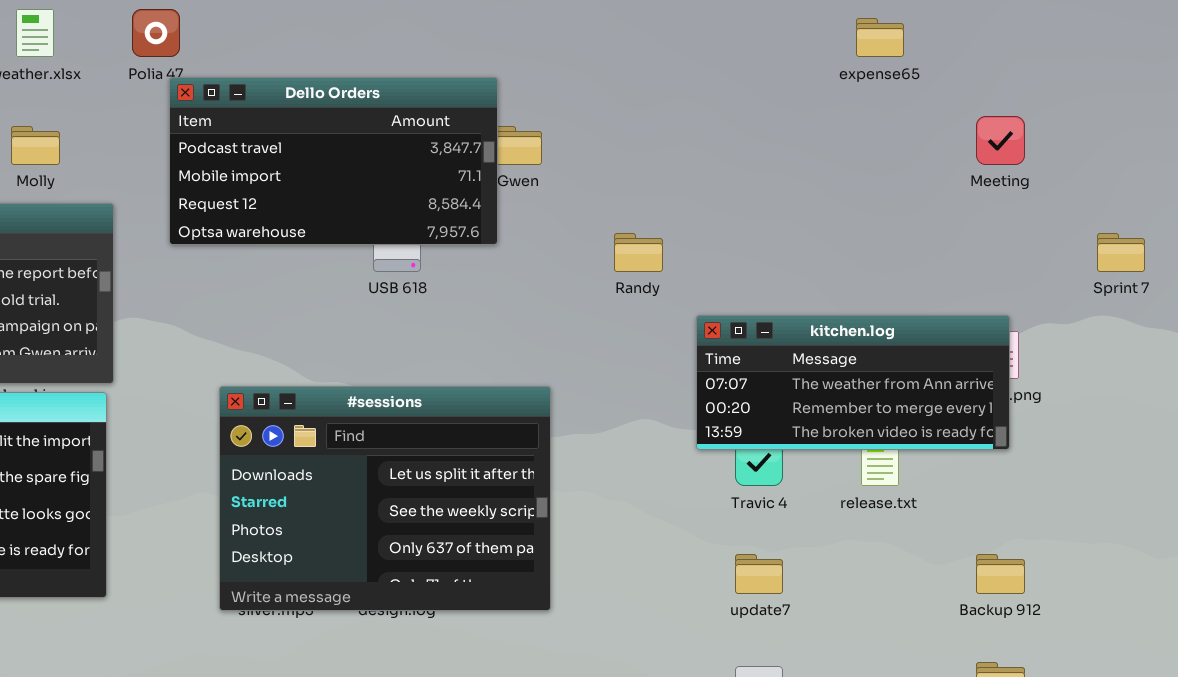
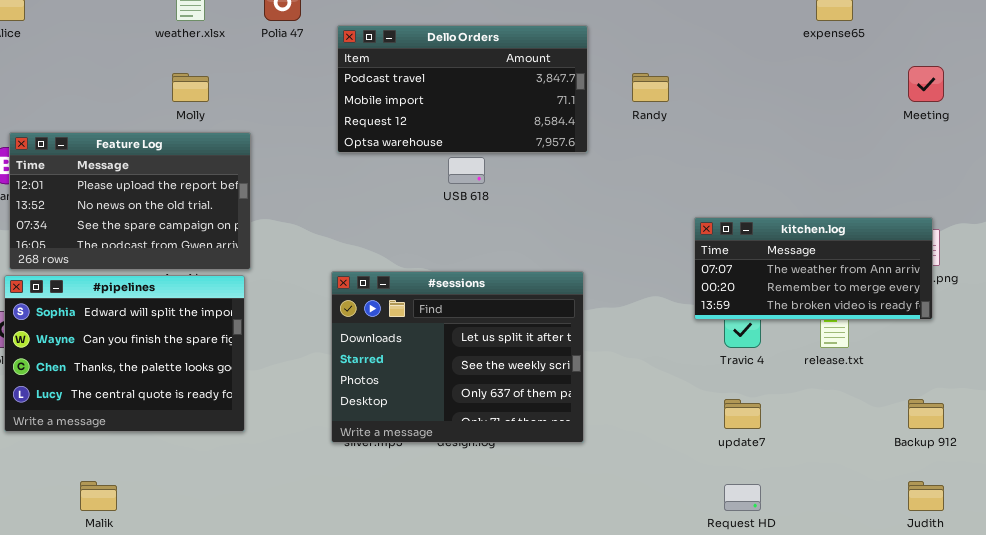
Dello Orders: [169,77,498,245] -> [337,25,588,153], moved
Randy: [614,233,663,272] -> [632,73,669,102], moved

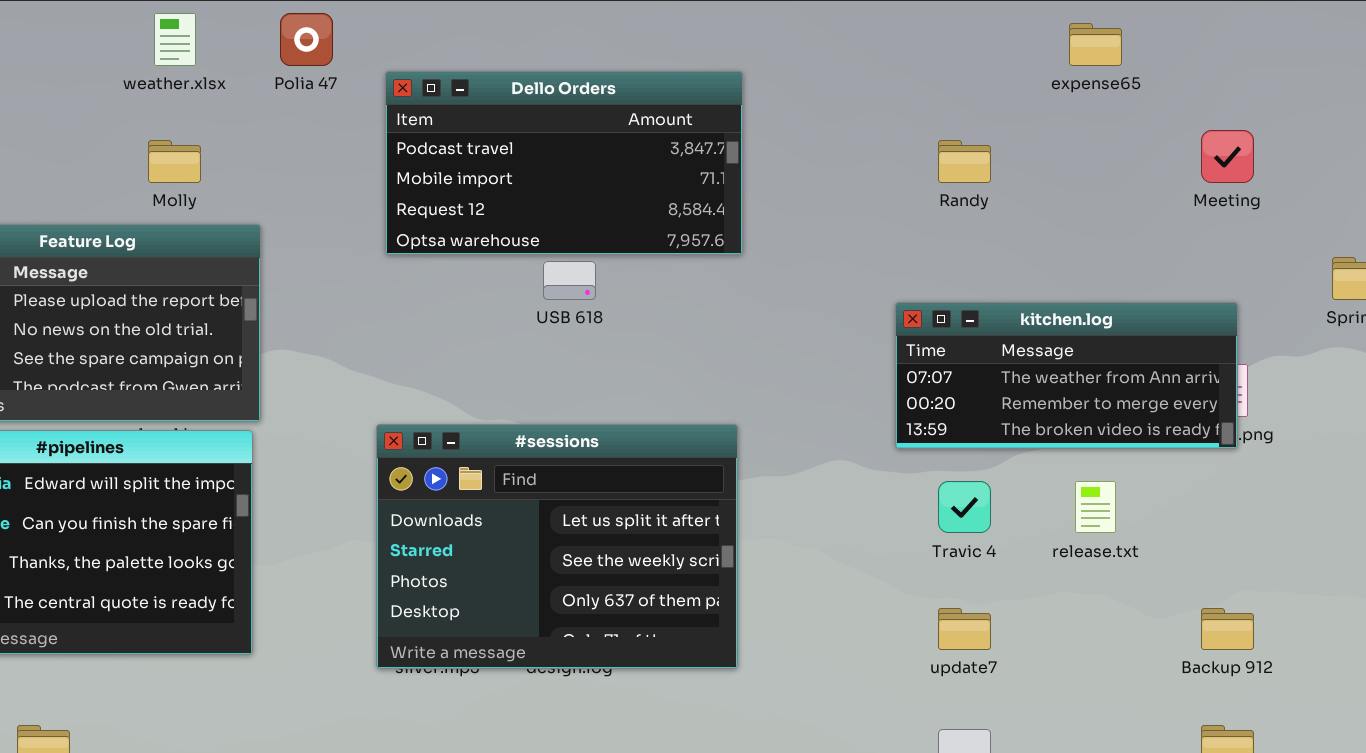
Randy: [632,73,669,102] -> [938,140,991,183], moved
kitchen.log: [694,217,933,320] -> [895,302,1238,449], moved

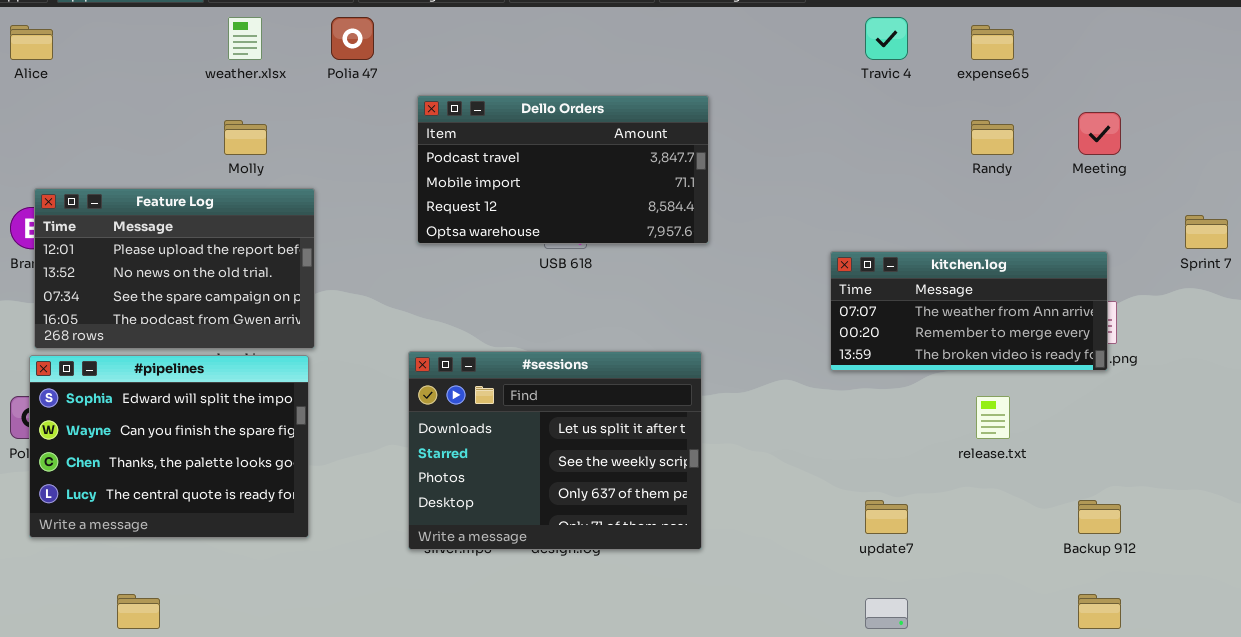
Dello Orders: [385,71,743,255] -> [417,95,709,244], moved
Randy: [938,140,991,183] -> [971,120,1014,155], moved
Travic 4: [938,481,991,533] -> [865,17,908,60], moved

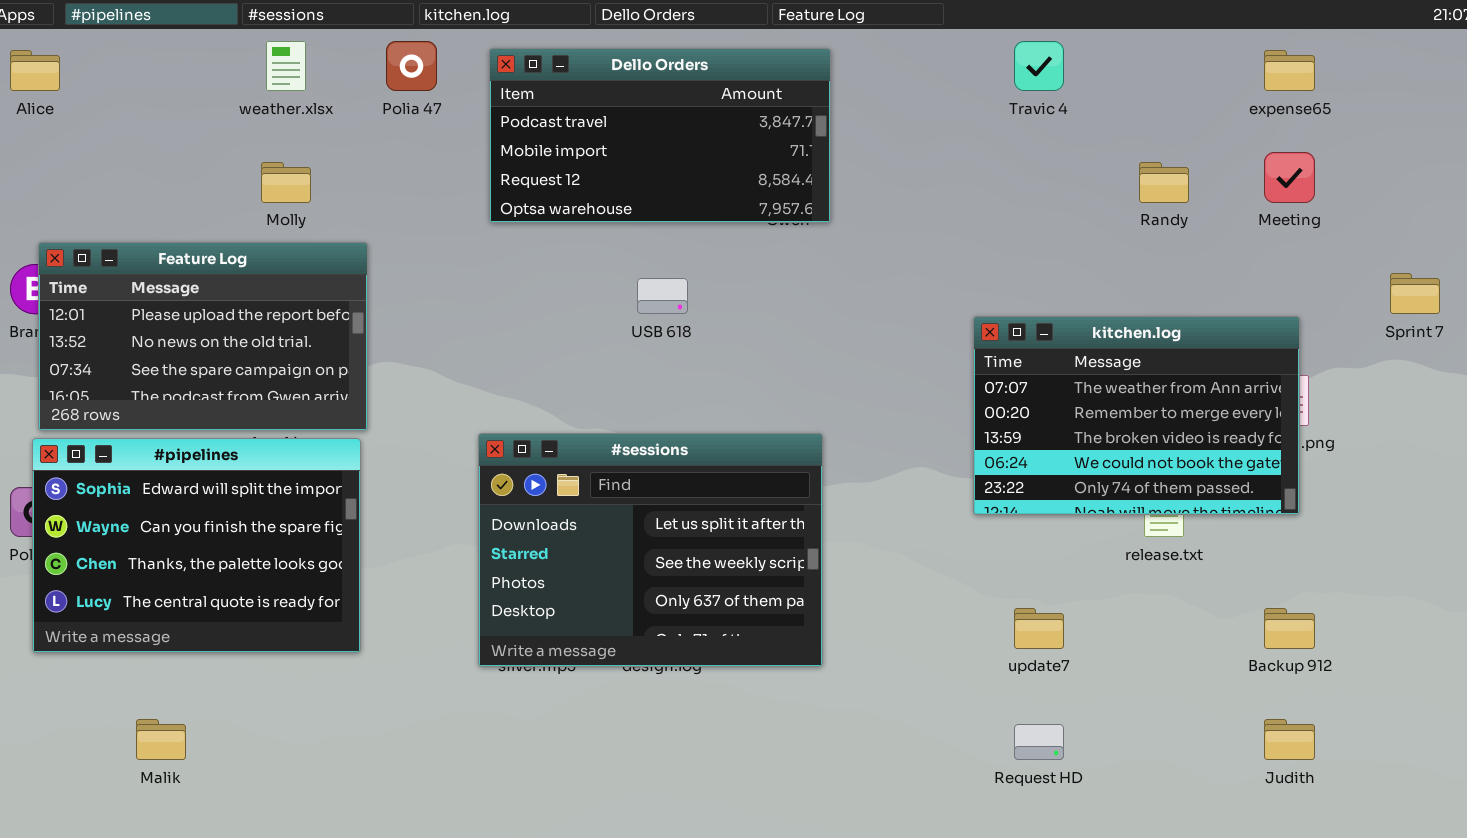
expense65: [971,25,1014,60] -> [1264,50,1315,91], moved
Dello Orders: [417,95,709,244] -> [489,48,831,223], moved
kitchen.log: [830,251,1108,371] -> [973,316,1300,515], resized

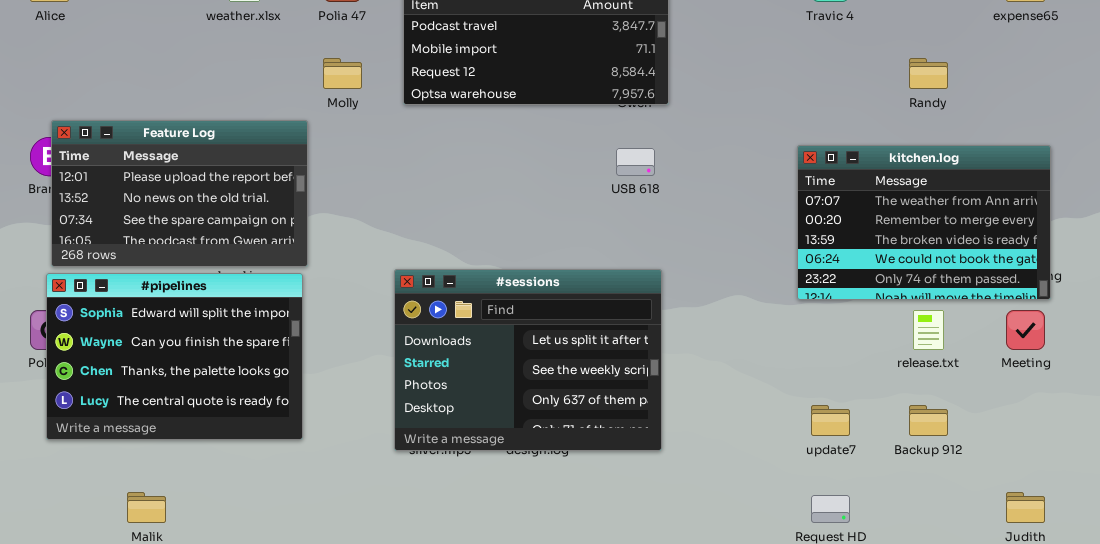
Meeting: [1264,152,1315,203] -> [1006,310,1045,350], moved
Molly: [261,162,311,203] -> [323,58,362,89], moved
USB 618: [637,278,688,314] -> [616,148,655,176], moved
kitchen.log: [973,316,1300,515] -> [797,145,1051,300], moved
Backup 912: [1264,608,1315,649] -> [909,405,948,436], moved

